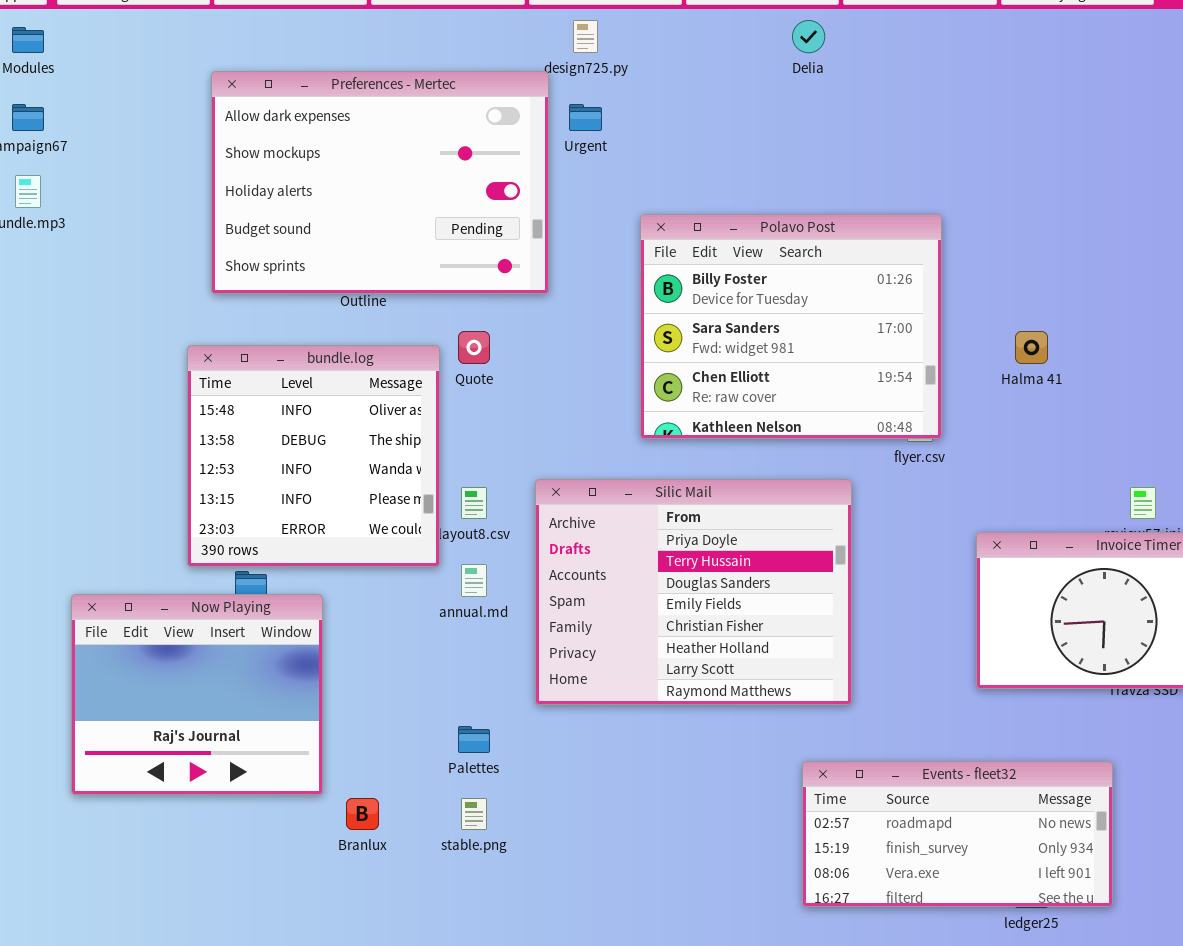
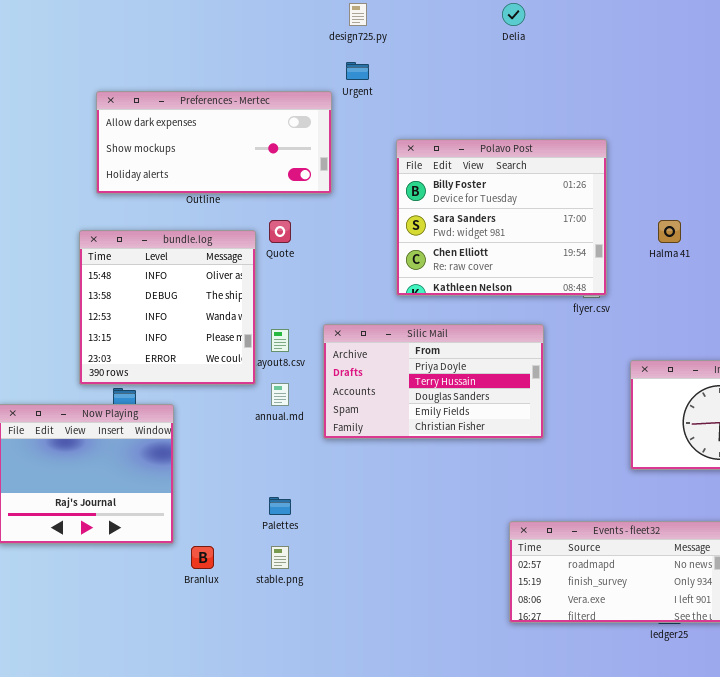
Preferences - Mertec: [211,71,549,294] -> [96,91,332,194], resized
Silic Mail: [535,479,852,705] -> [323,324,544,439], resized

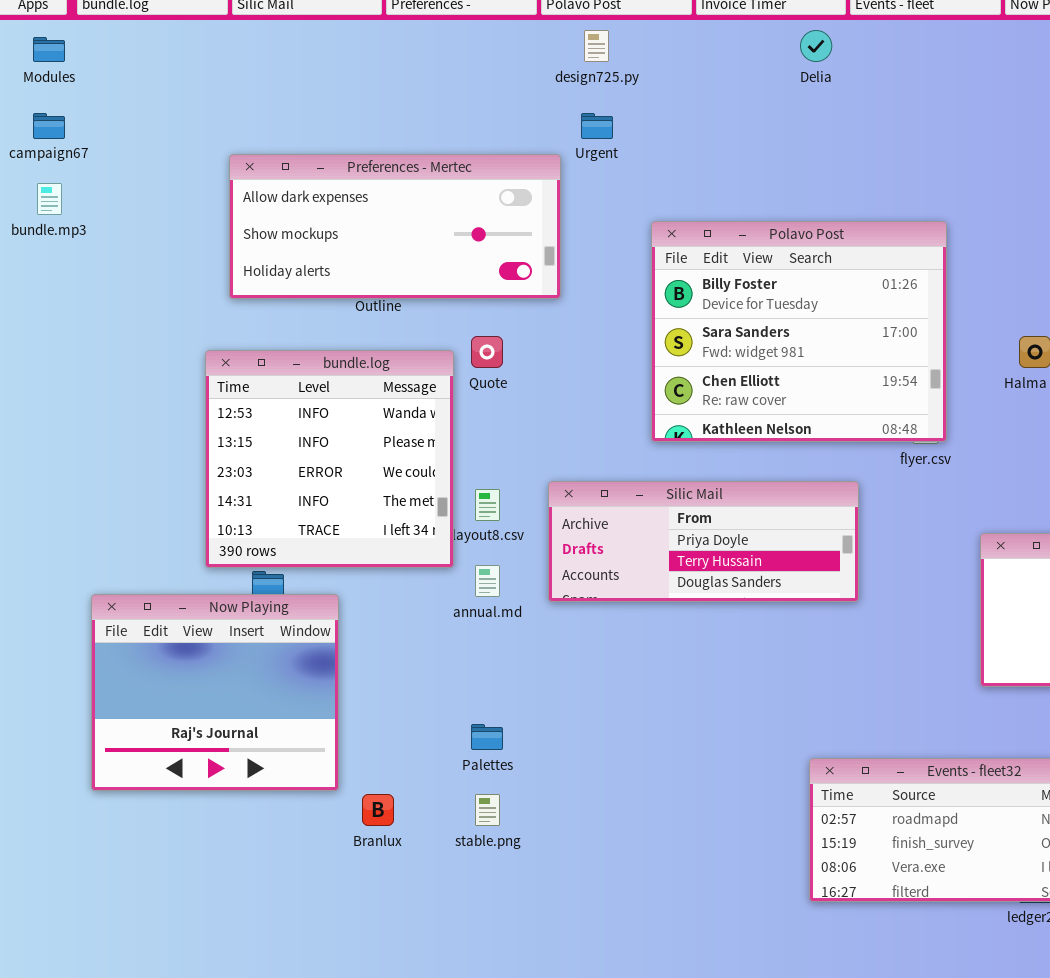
bundle.log: [79,230,256,385] -> [205,350,454,568], scrolled down 2 rows
Silic Mail: [323,324,544,439] -> [548,481,859,602], resized

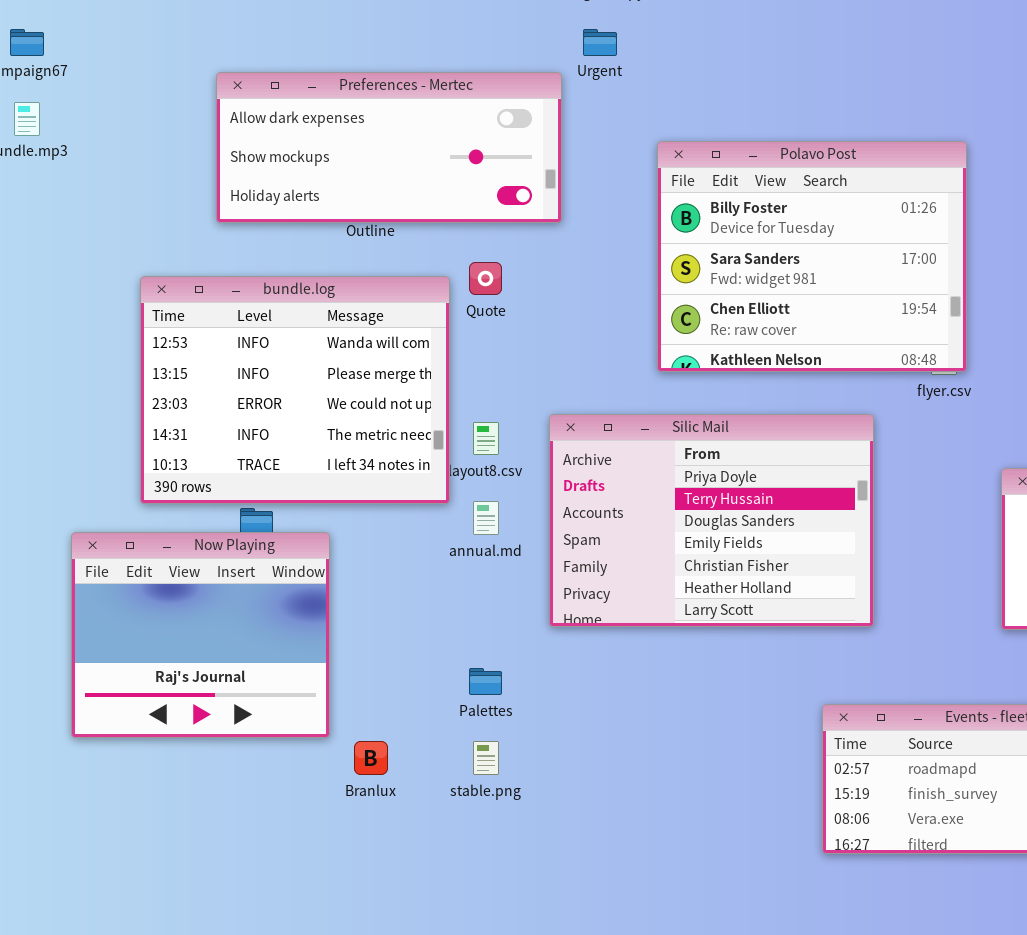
bundle.log: [205,350,454,568] -> [140,276,450,504], resized
Silic Mail: [548,481,859,602] -> [549,414,874,627], resized

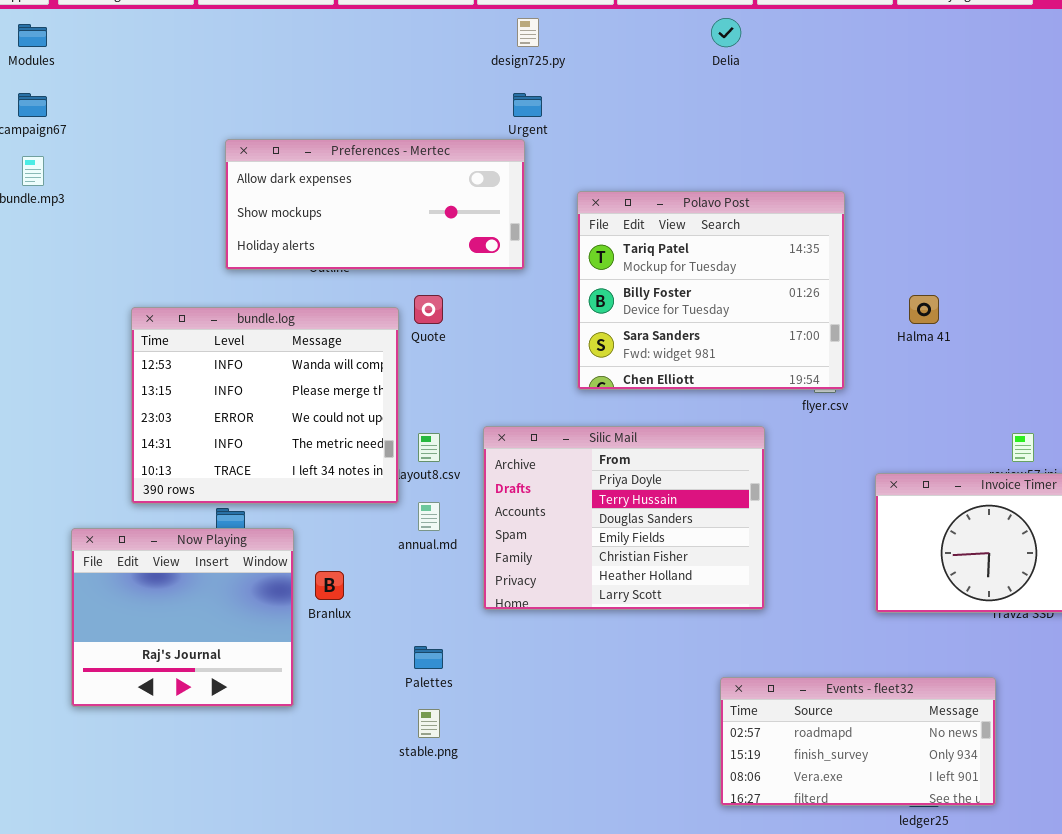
Preferences - Mertec: [216,72,562,223] -> [225,139,525,270], moved
Polavo Post: [657,141,967,372] -> [577,191,845,390], scrolled up 1 row
Branlux: [354,741,388,775] -> [315,571,344,600], moved

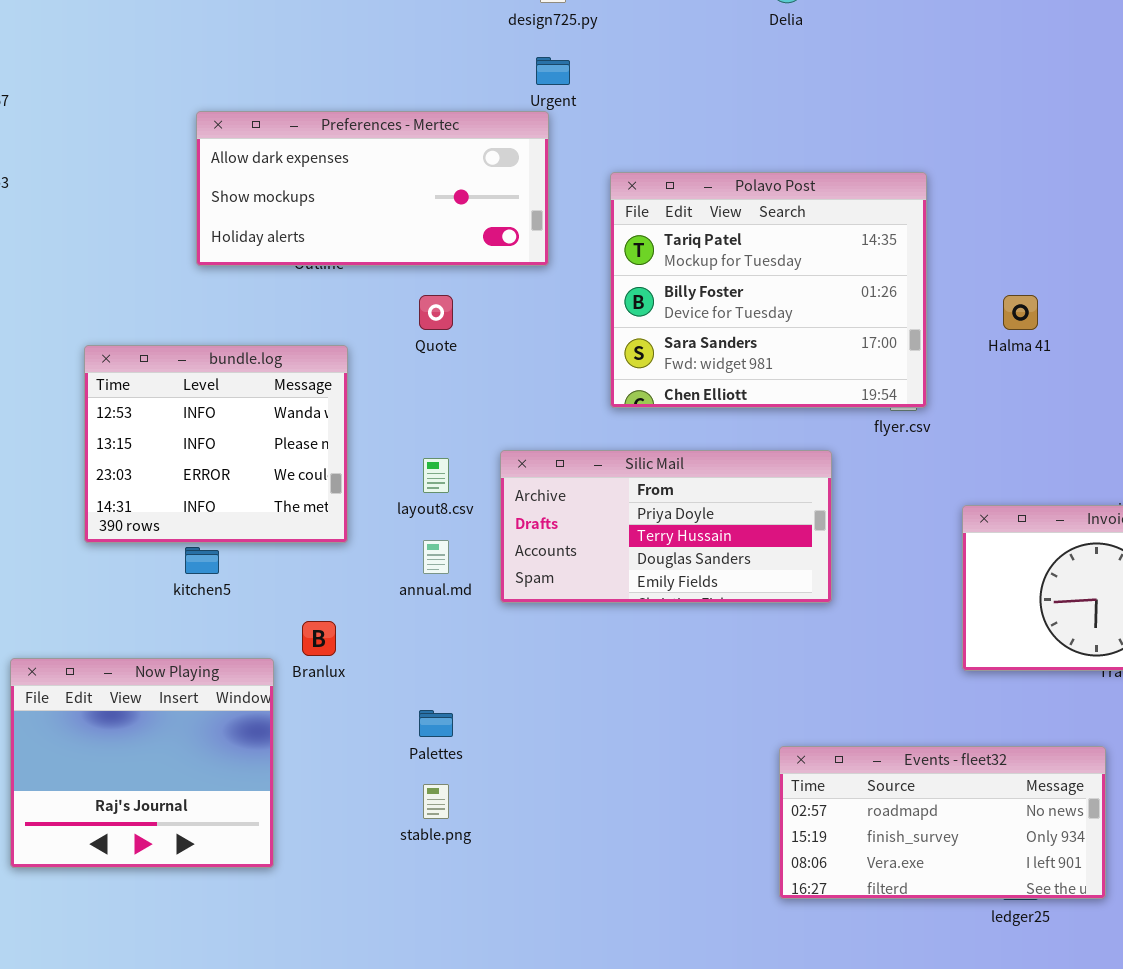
bundle.log: [131,307,399,504] -> [84,345,348,543], resized
Silic Mail: [483,426,765,610] -> [500,450,832,603], resized
Now Playing: [71,528,294,707] -> [10,658,274,868], moved

